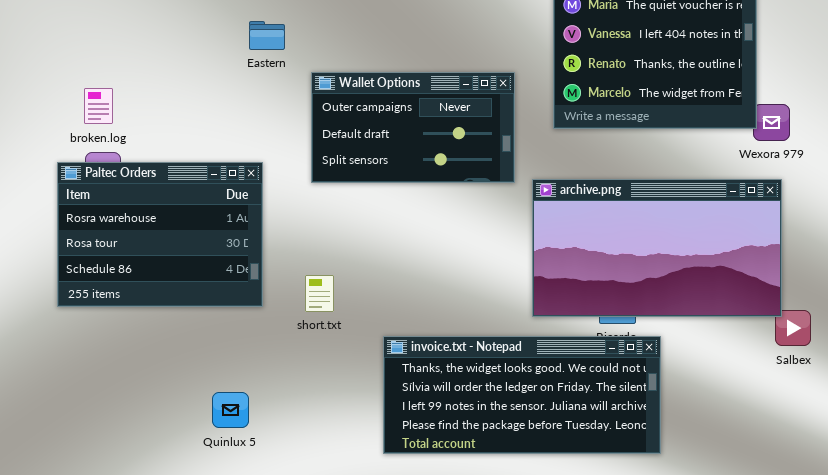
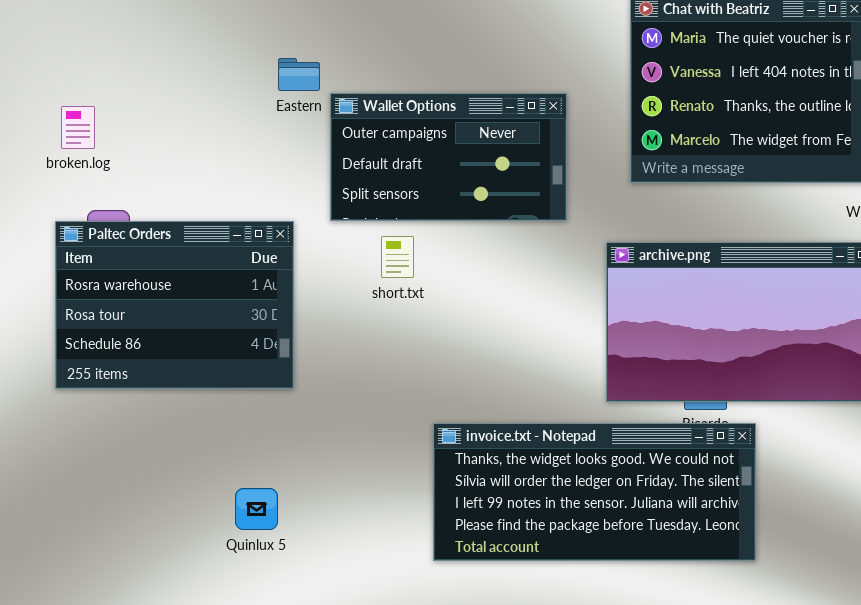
Wallet Options: [311,72,515,183] -> [330,93,567,221], moved
broken.log: [84,88,113,124] -> [61,106,95,149], moved
short.txt: [305,275,334,312] -> [381,236,414,278], moved

